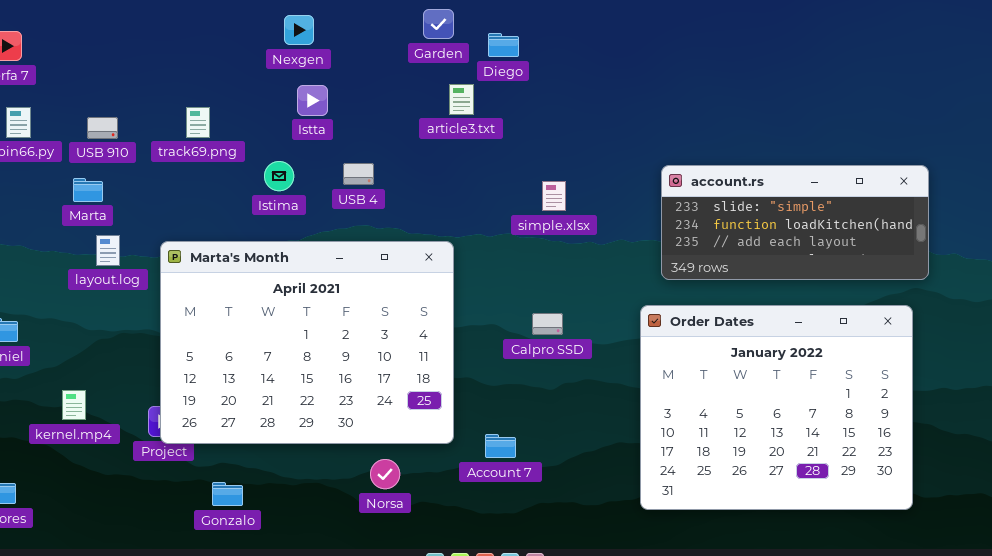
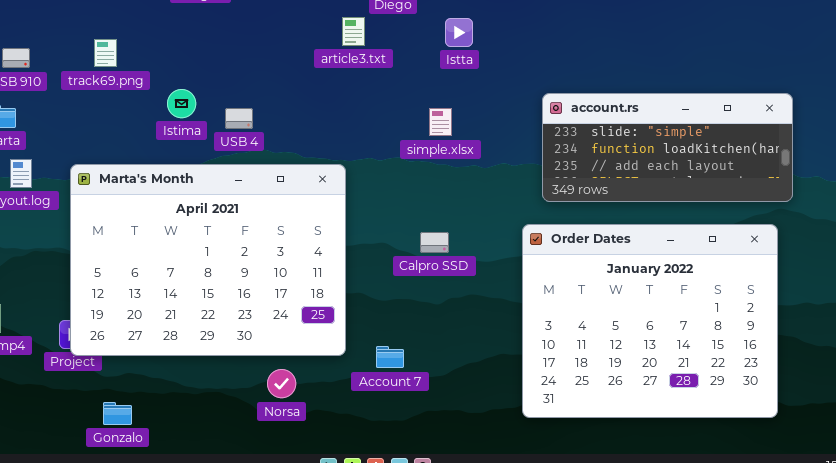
Istta: [297,85,328,116] -> [445,18,473,47], moved
USB 4: [343,163,374,185] -> [225,108,253,129], moved
Gonzalo: [212,482,243,506] -> [103,402,132,425], moved

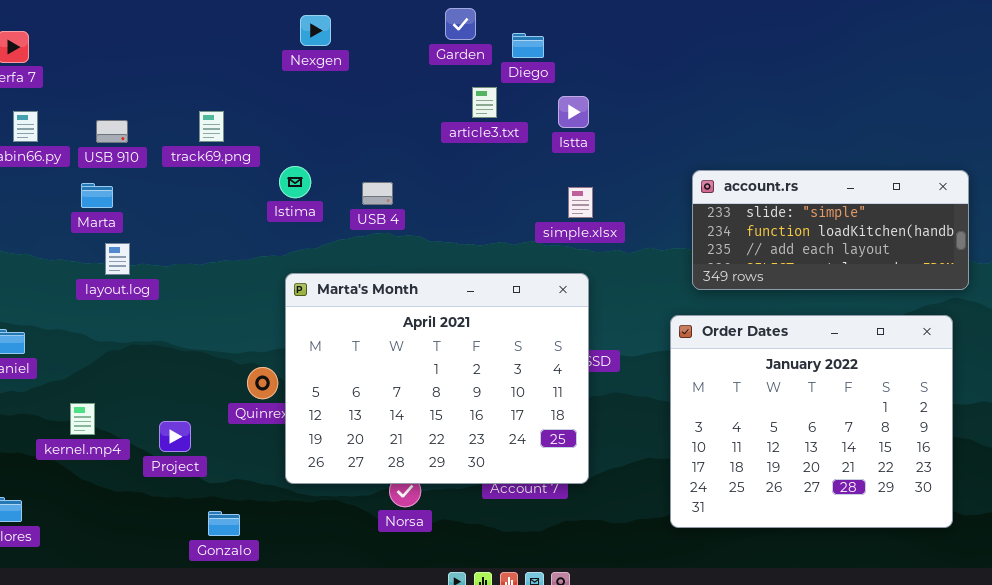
Istta: [445,18,473,47] -> [558,96,589,128], moved
USB 4: [225,108,253,129] -> [362,182,393,205], moved
Marta's Month: [70,164,346,356] -> [285,273,589,484], moved

